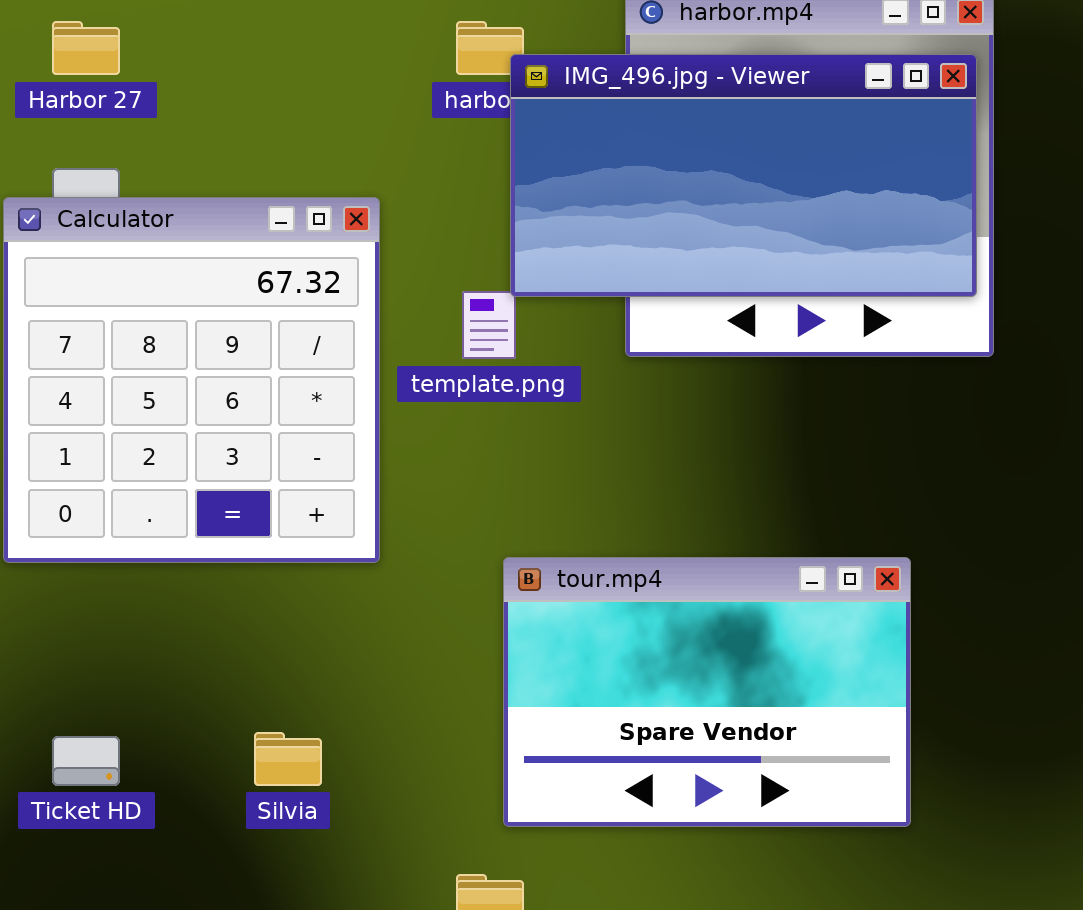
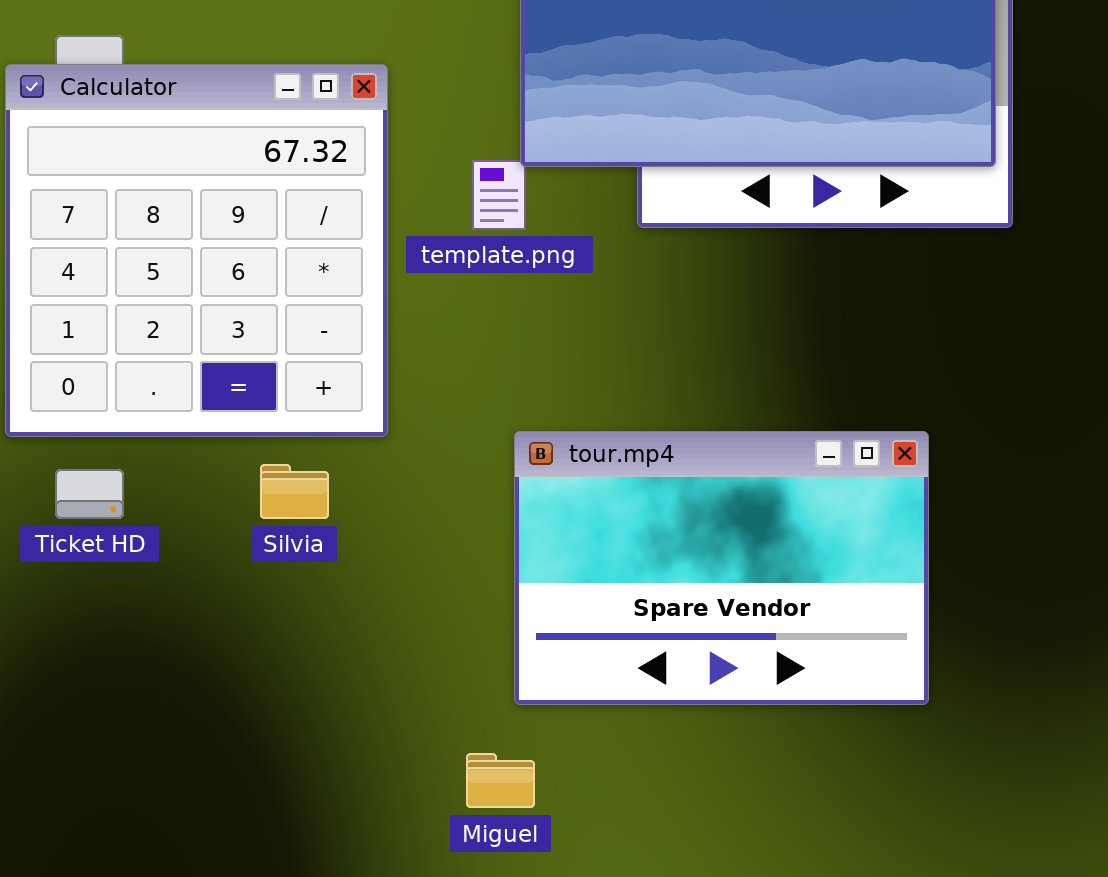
Silvia: [254,732,322,786] -> [260,464,329,519], moved
Ticket HD: [52,736,120,786] -> [55,469,124,519], moved

